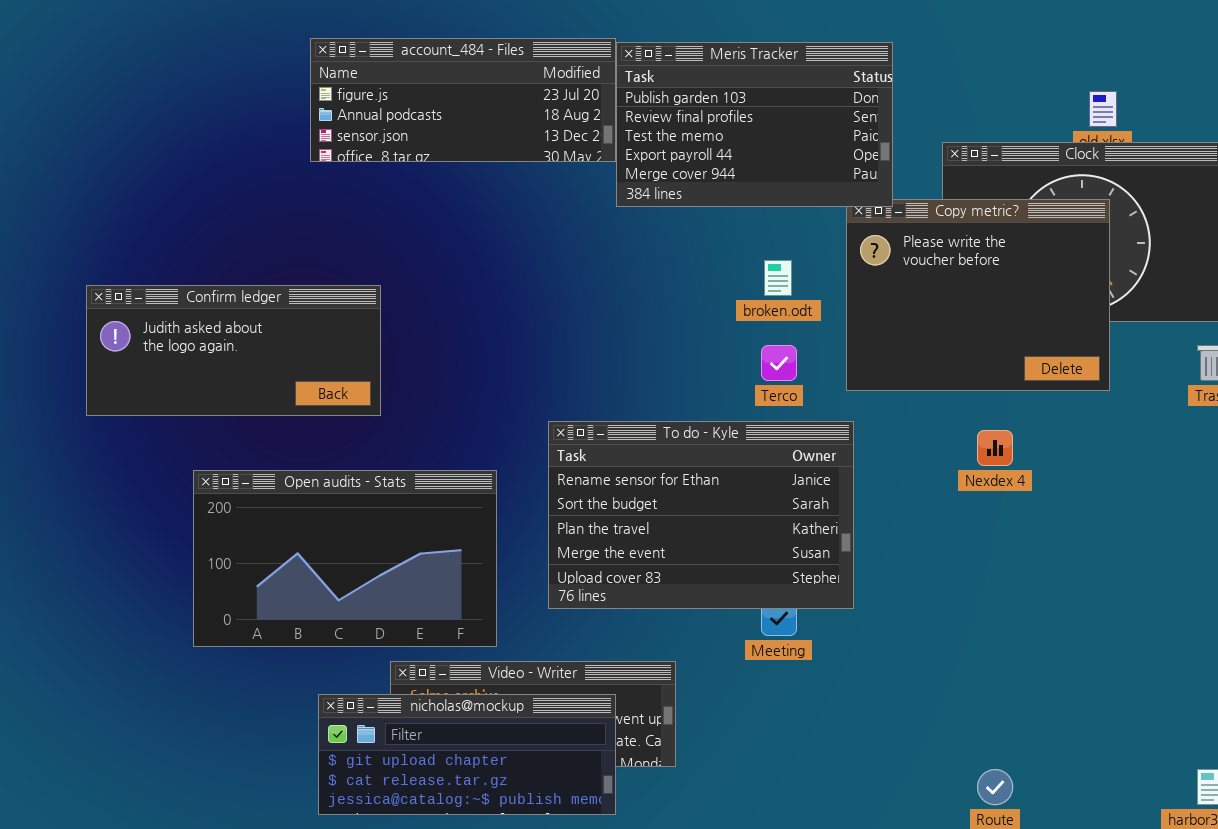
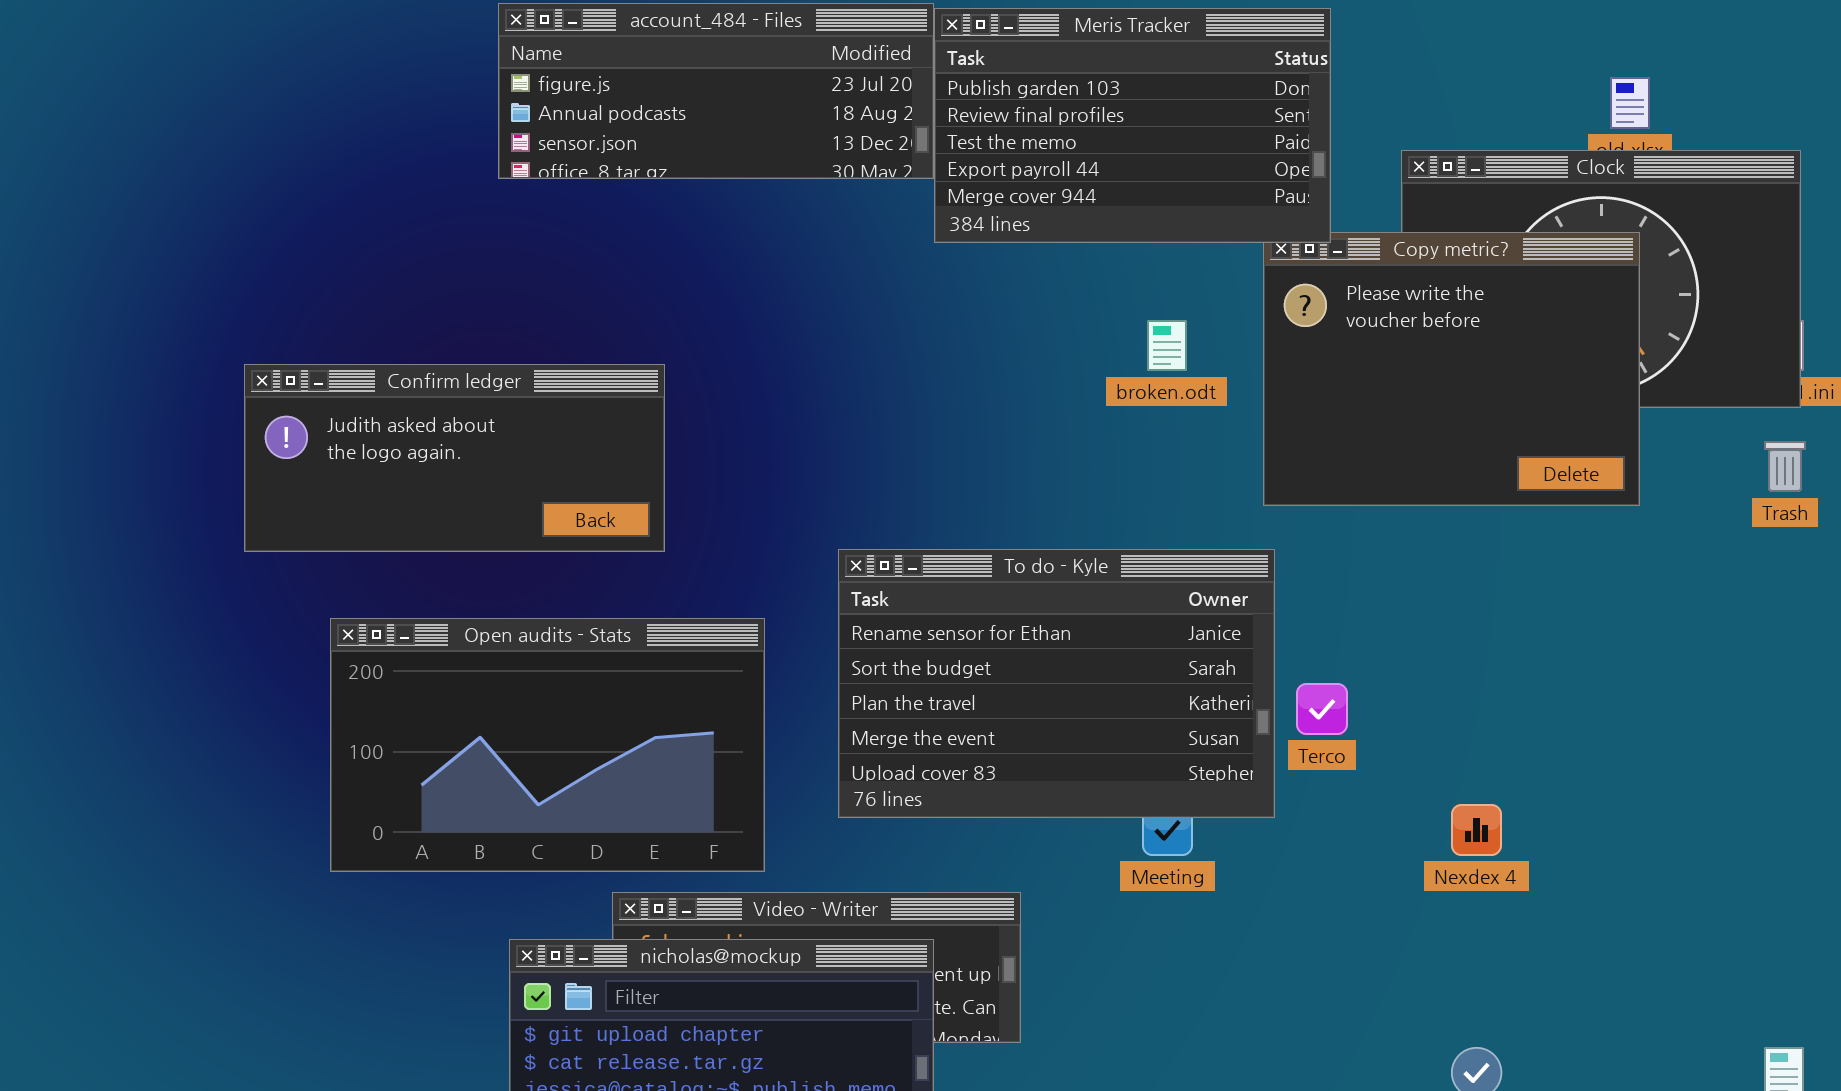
Confirm ledger: [86,285,381,416] -> [244,364,665,552], moved
Terco: [761,345,797,381] -> [1296,683,1348,735], moved
Nexdex 4: [977,430,1013,466] -> [1451,804,1502,856], moved

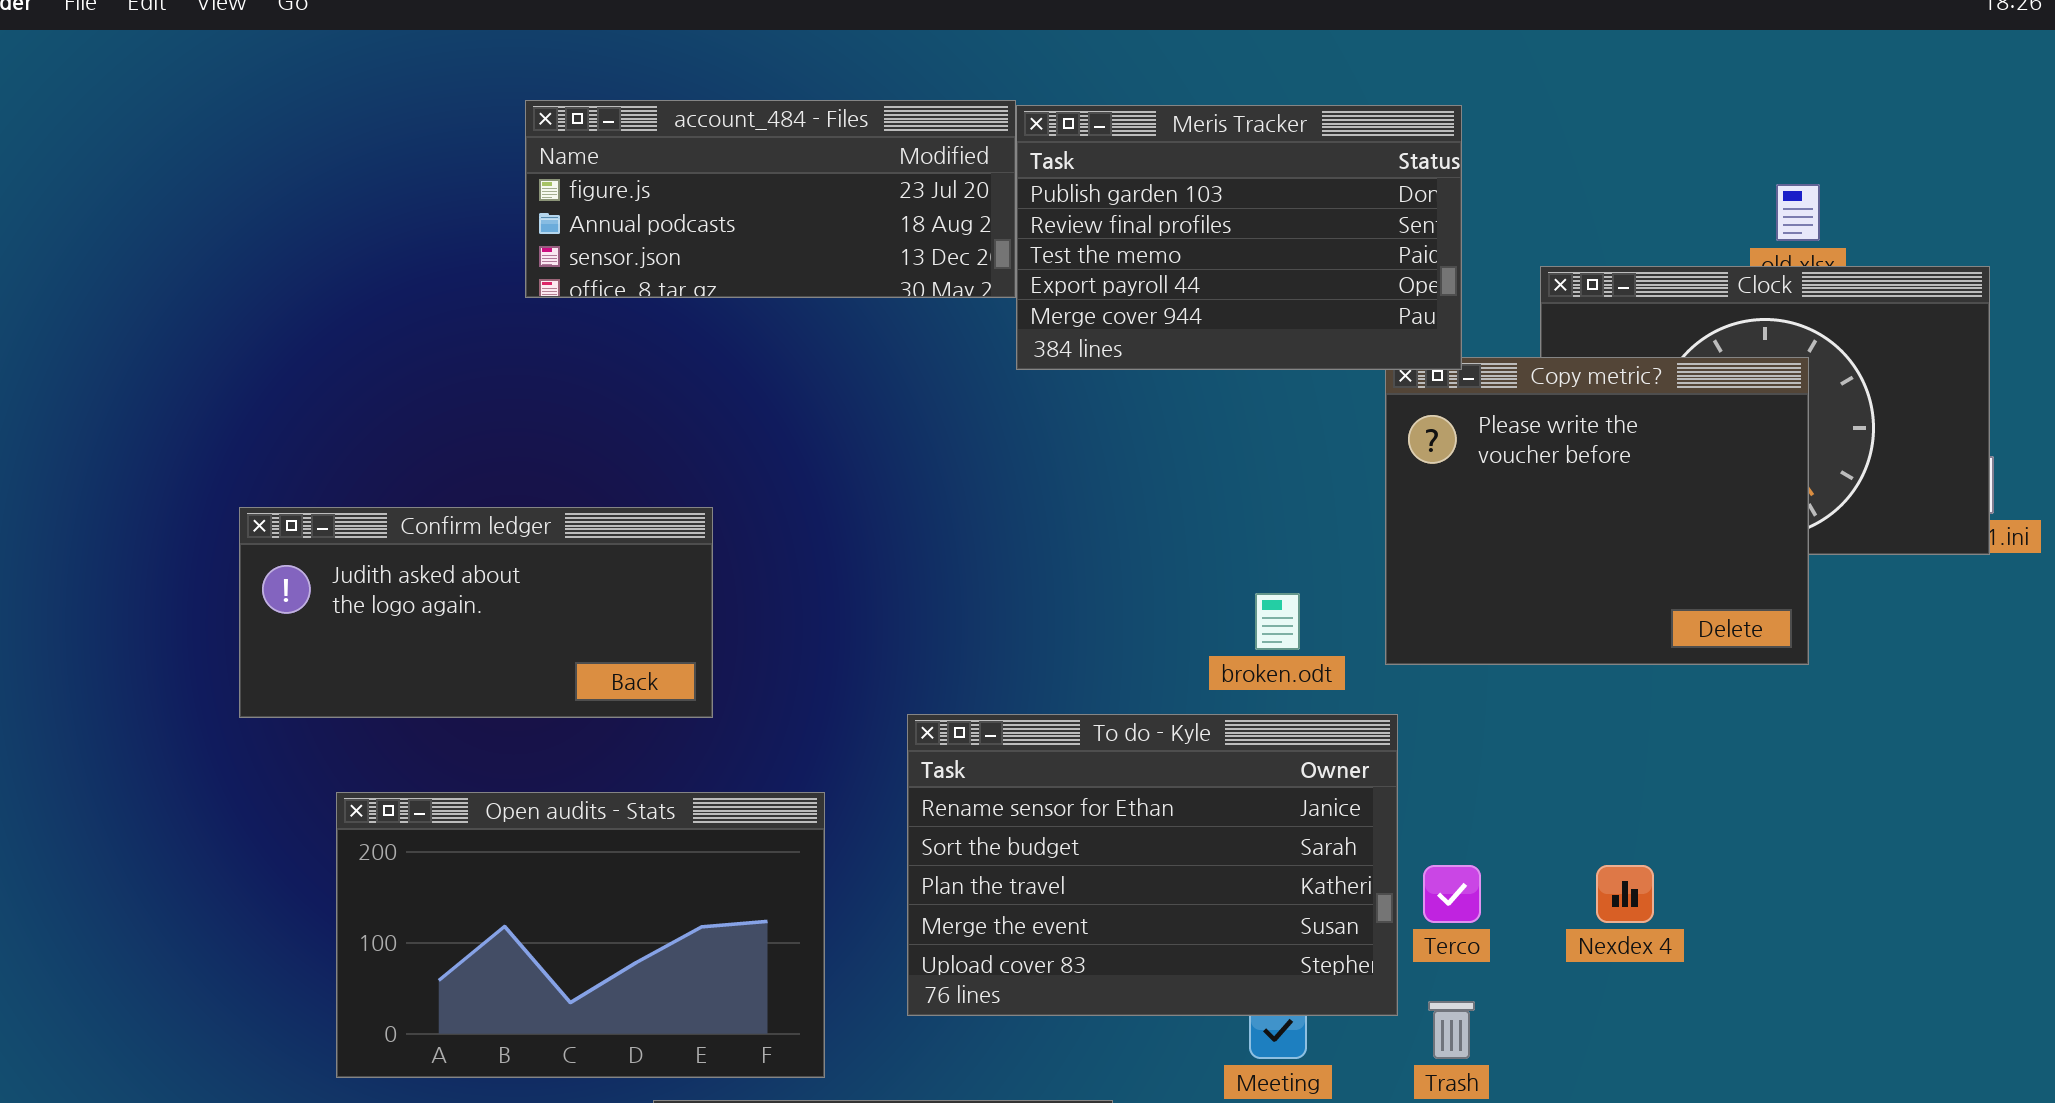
broken.odt: [1147,320,1187,371] -> [1255,593,1300,650], moved
Trash: [1764,441,1806,492] -> [1428,1001,1475,1059], moved
Nexdex 4: [1451,804,1502,856] -> [1596,865,1654,923], moved

